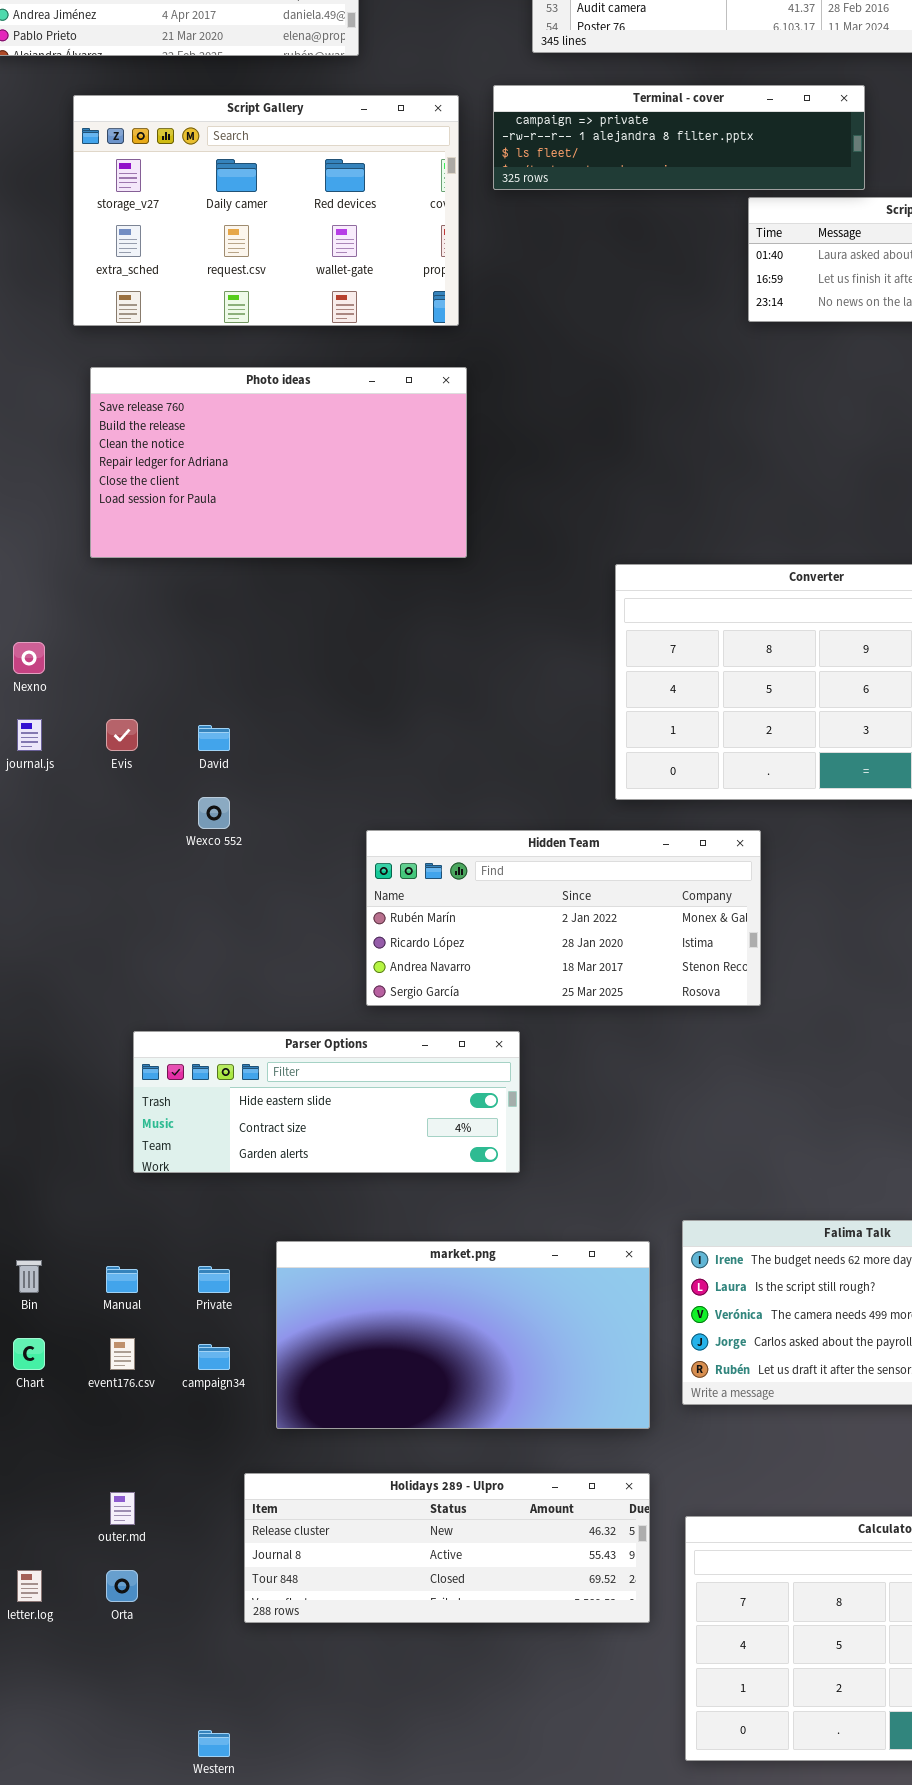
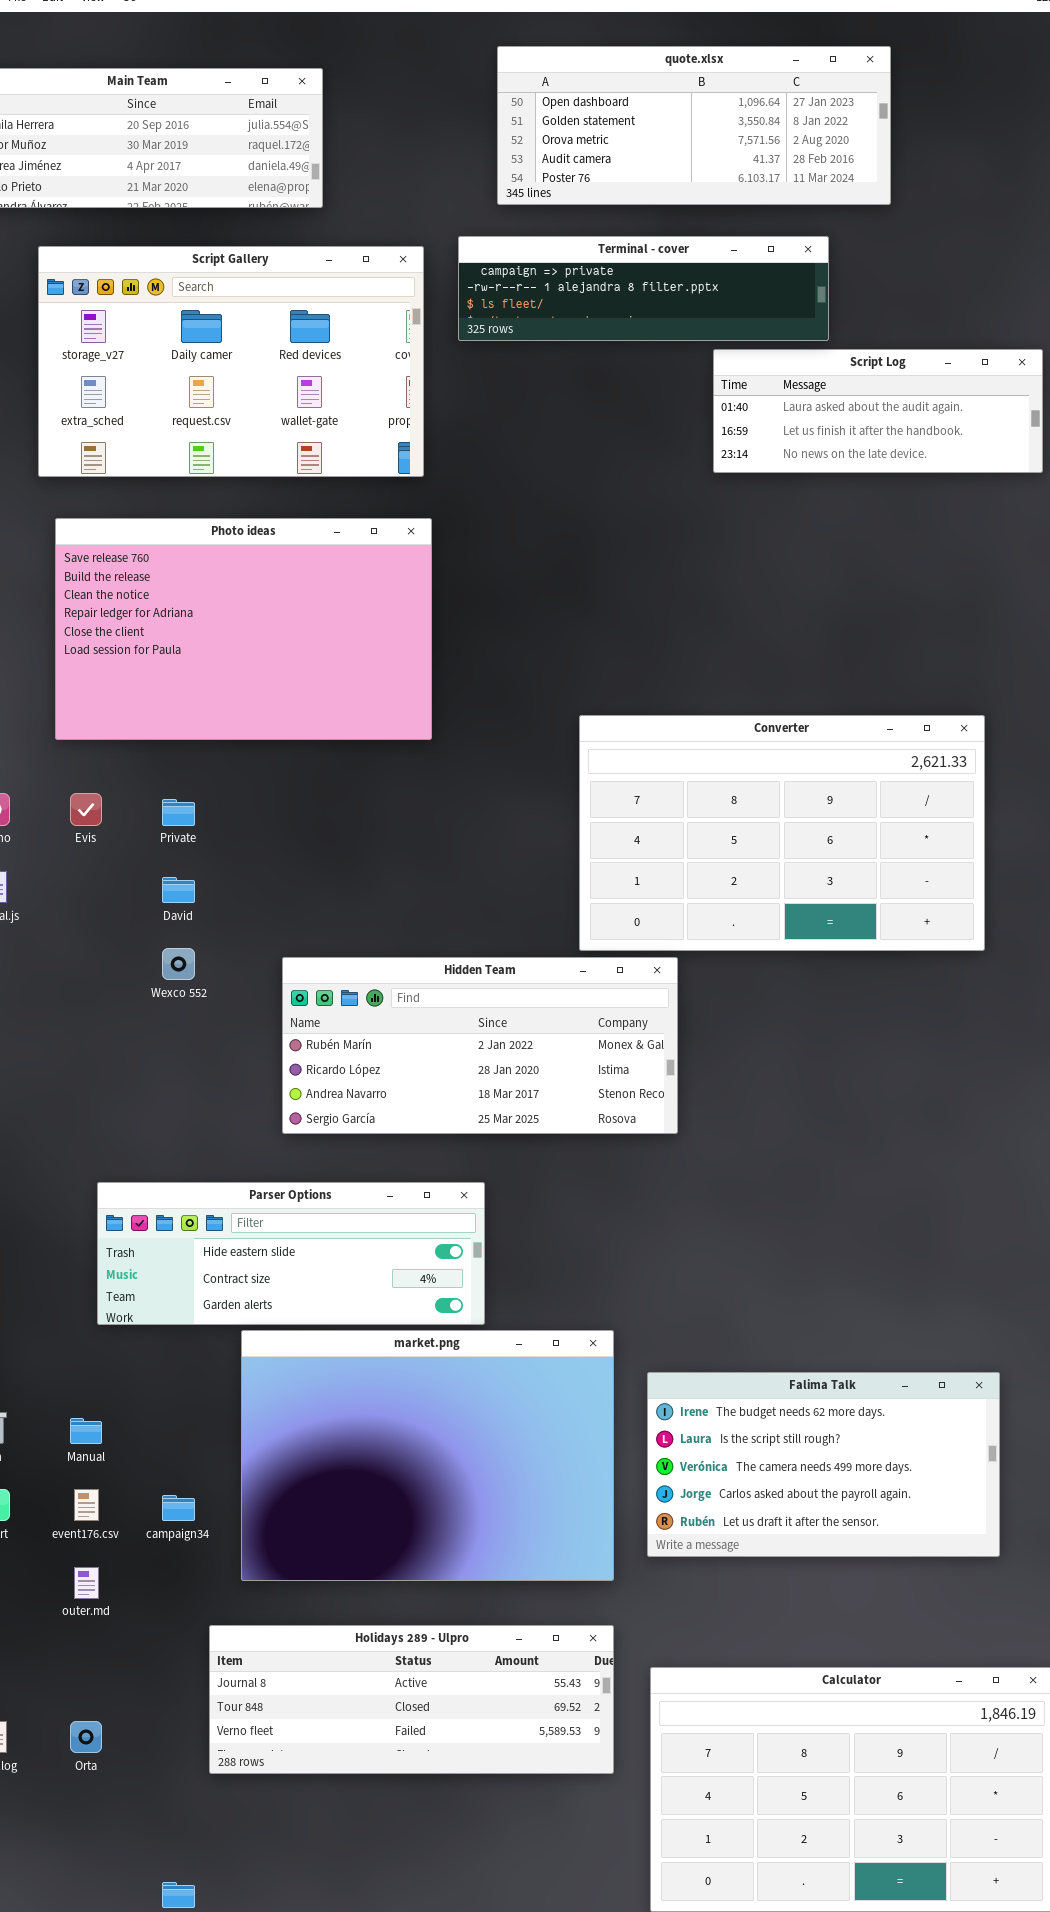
Photo ideas: [90,367,467,558] -> [55,518,432,740], resized
Evis: [106,719,138,751] -> [70,793,102,826], moved
Hidden Team: [366,830,761,1006] -> [282,957,678,1134], moved
market.png: [276,1241,650,1429] -> [241,1330,614,1581], resized
Private: [198,1266,230,1293] -> [162,799,195,826], moved
Holidays 289 - Ulpro: [244,1473,650,1623] -> [209,1625,614,1774], scrolled down 1 row
outer.md: [110,1492,135,1525] -> [74,1567,99,1599], moved

